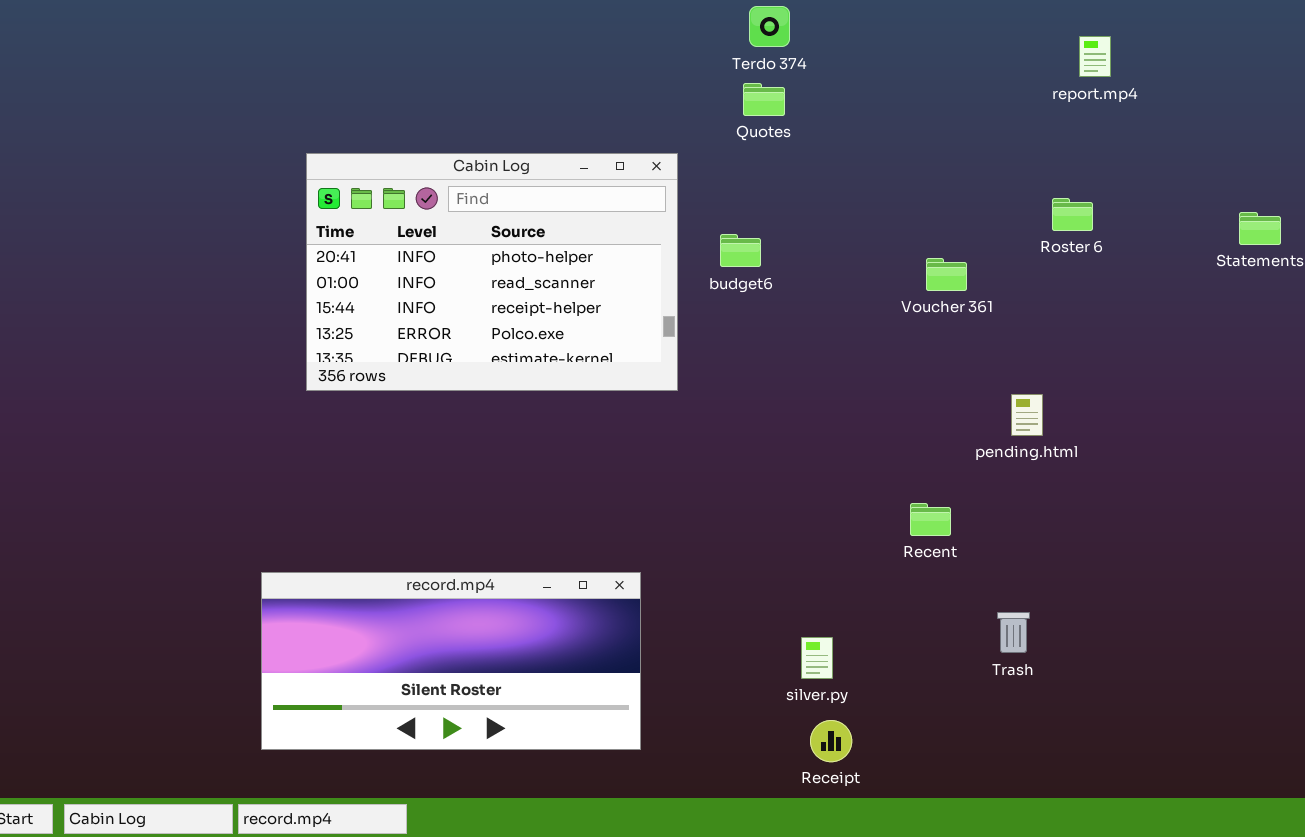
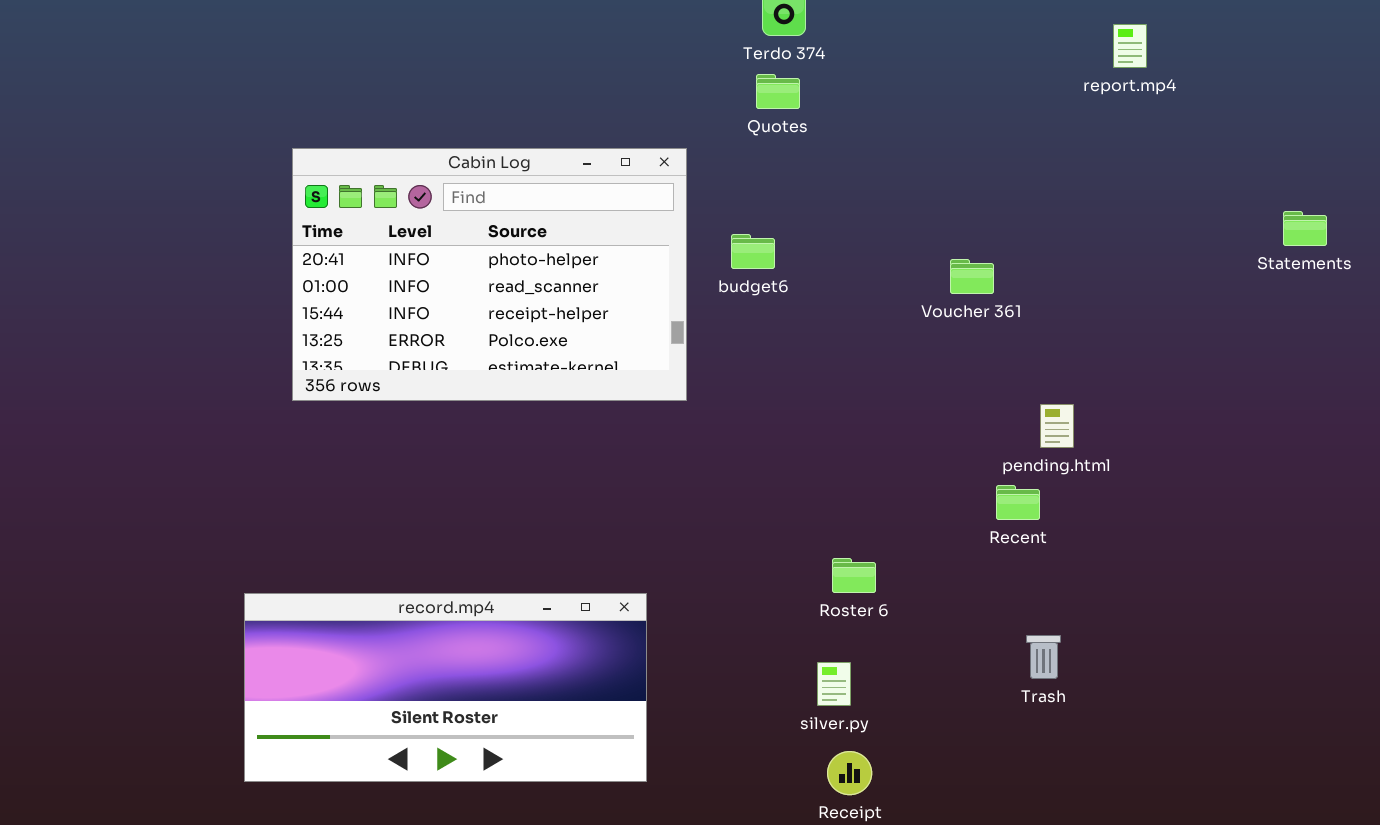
Roster 6: [1052,198,1093,231] -> [832,558,876,593], moved
Recent: [910,503,951,536] -> [996,485,1040,520], moved

